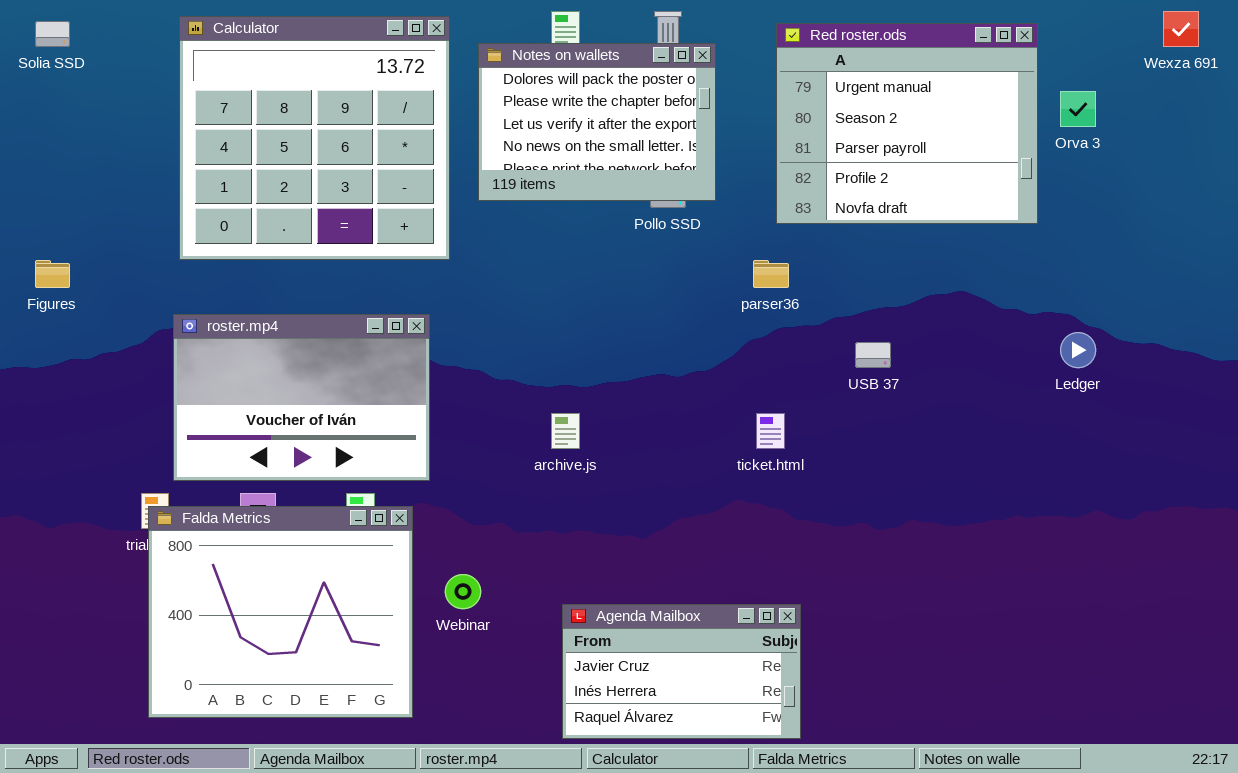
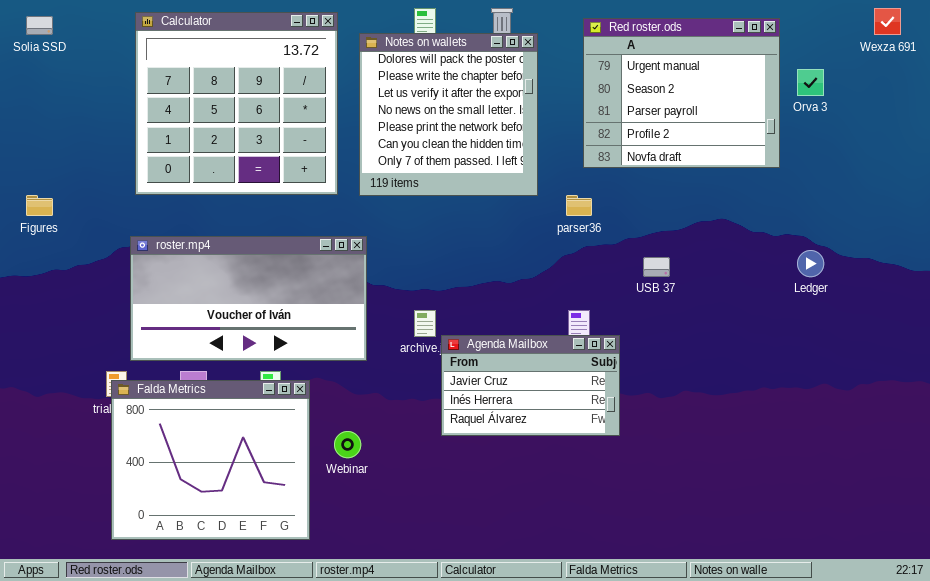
Notes on wallets: [478,43,716,201] -> [359,33,538,196], resized
roster.mp4: [173,314,430,481] -> [130,236,367,361], resized
Agenda Mailbox: [562,604,801,739] -> [441,335,620,436], moved

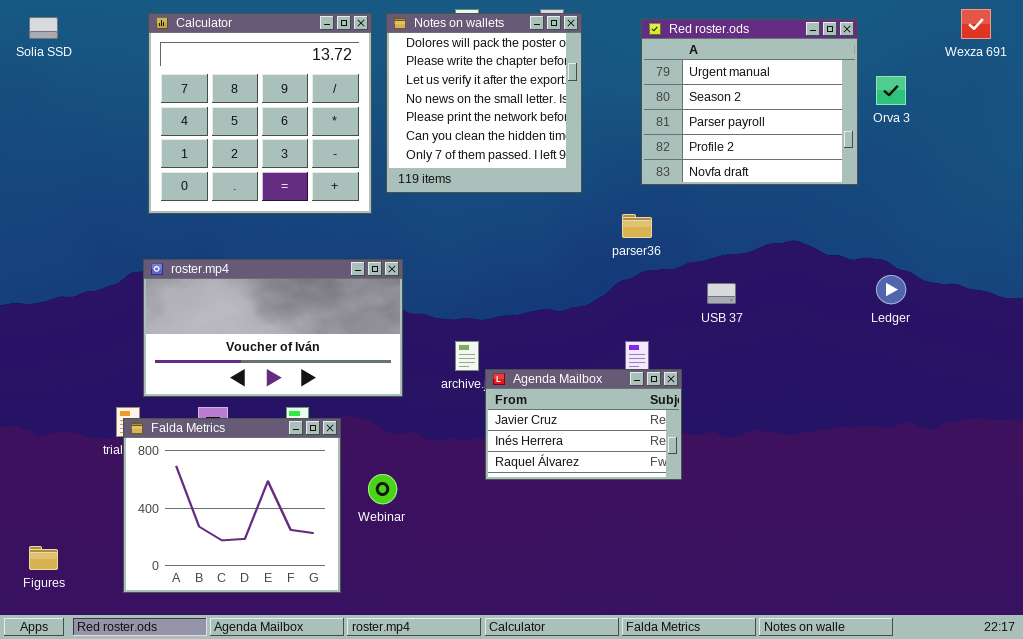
Notes on wallets: [359,33,538,196] -> [386,13,582,193], moved
Figures: [26,195,53,216] -> [29,546,58,570], moved

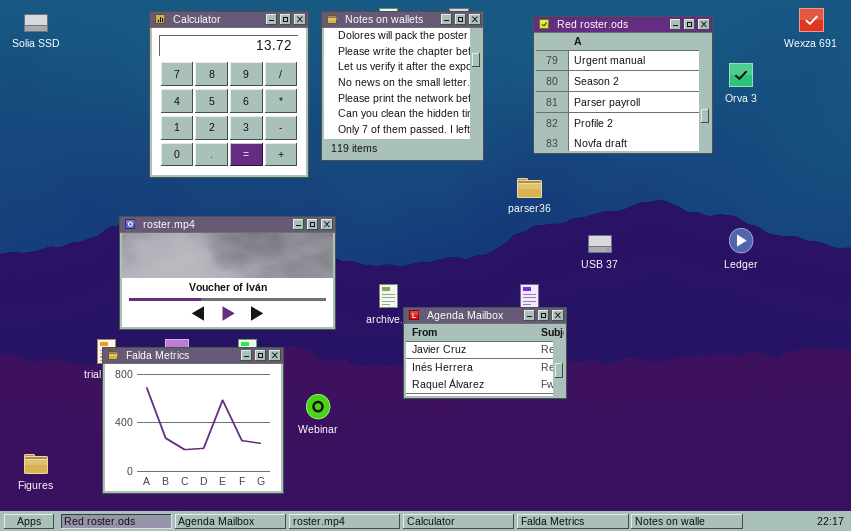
Calculator: [148,13,372,214] -> [149,11,309,178], resized

